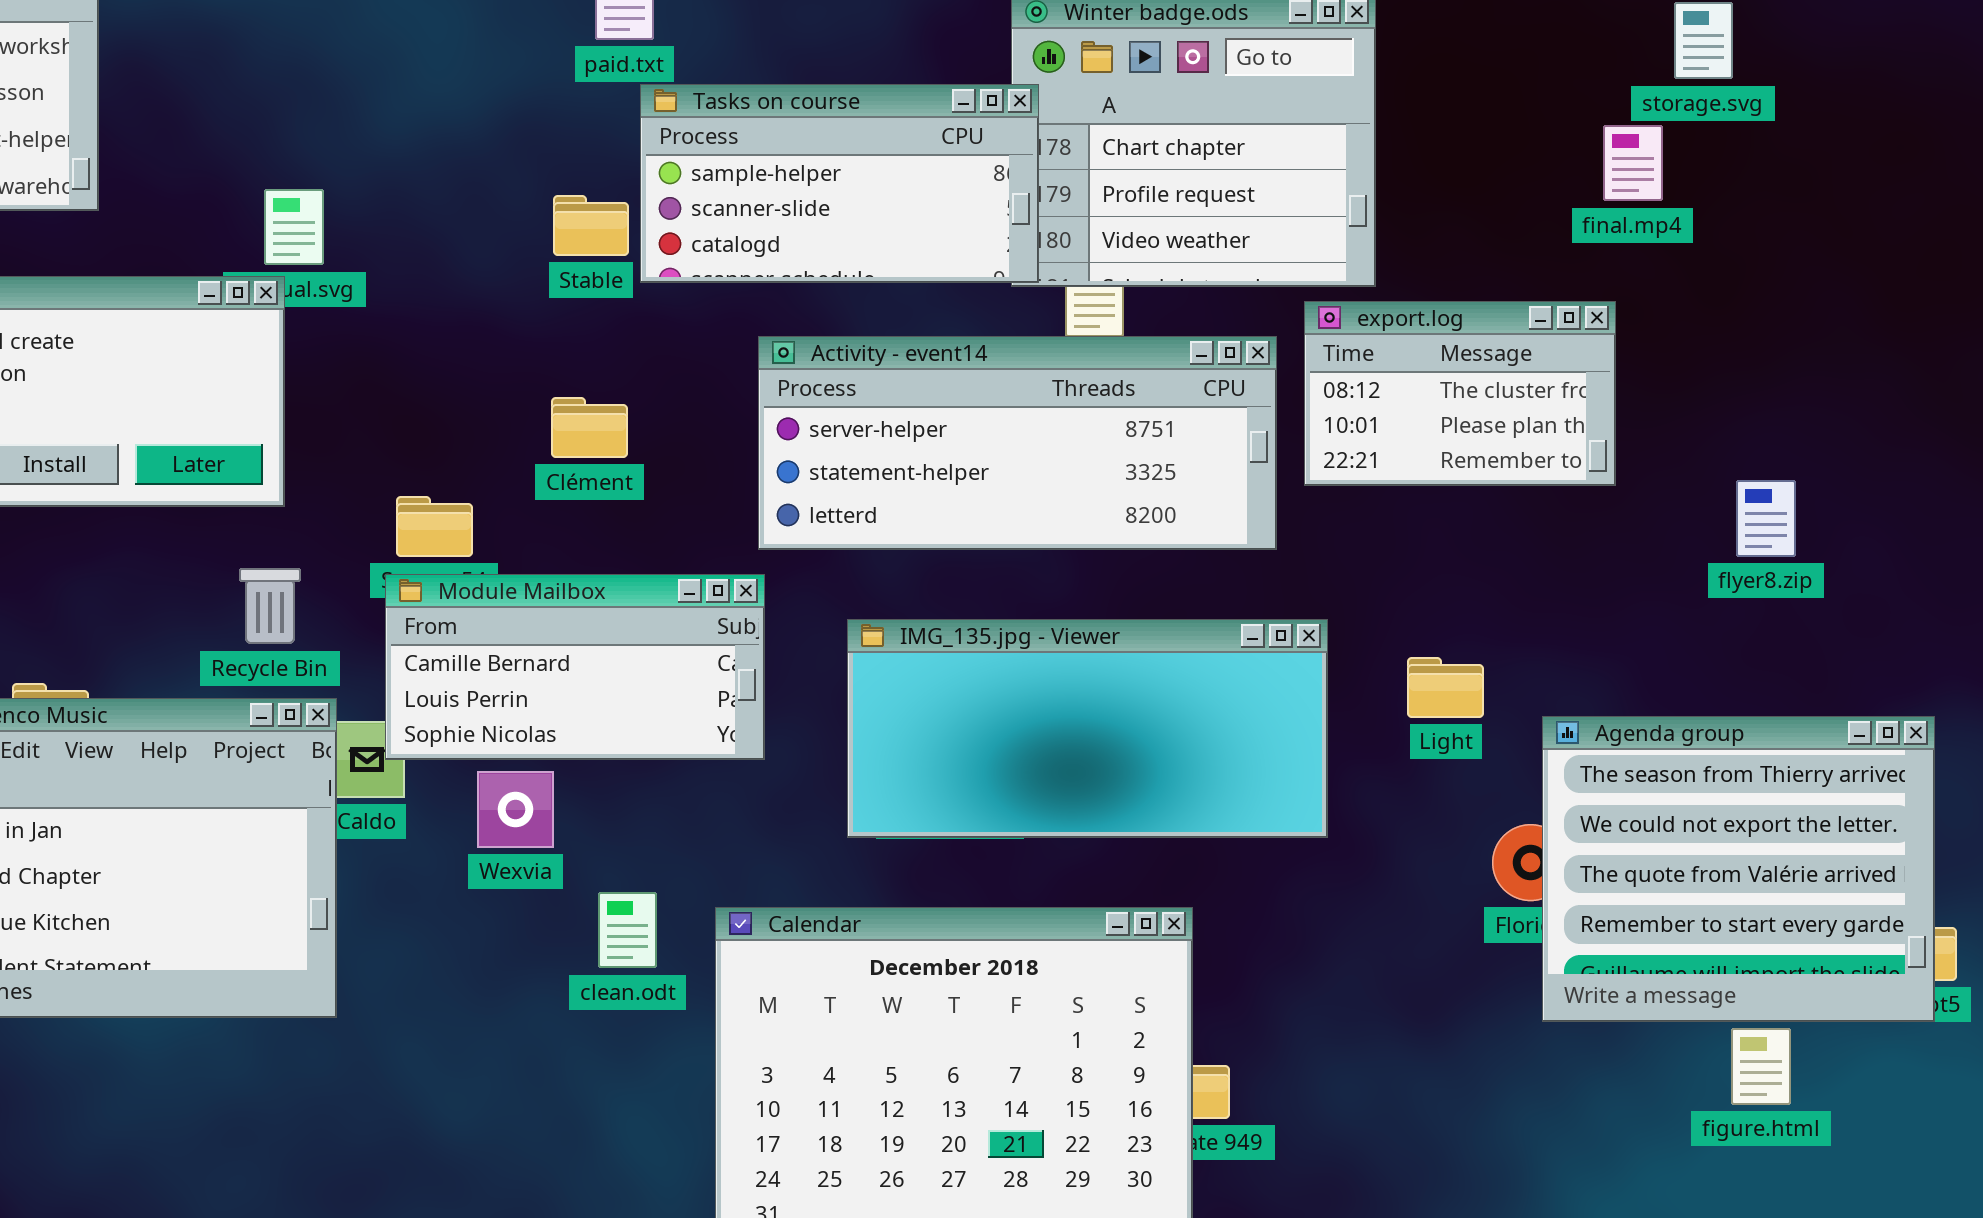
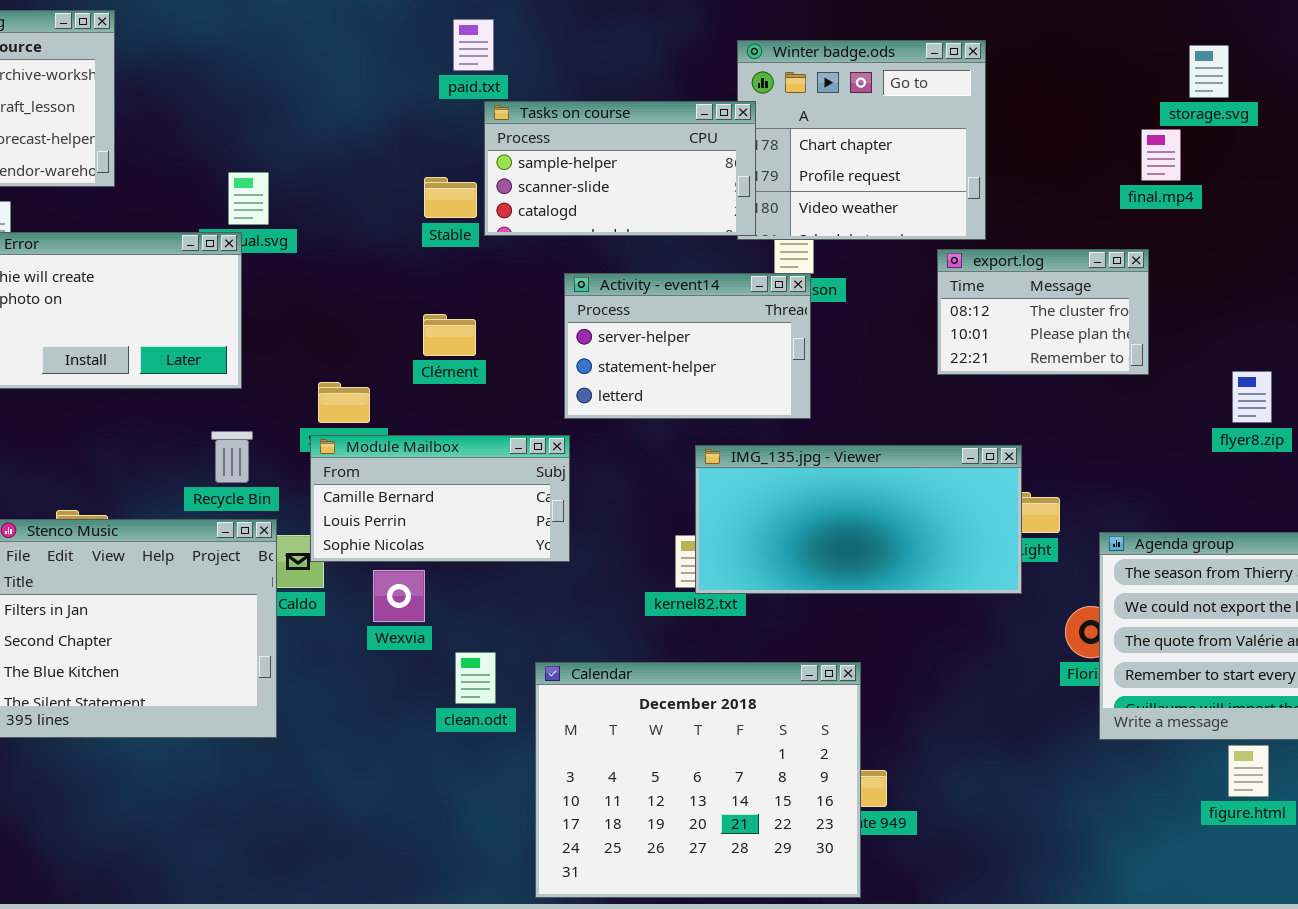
Activity - event14: [758,336,1277,550] -> [564,273,811,419], resized
IMG_135.jpg - Viewer: [847,619,1328,838] -> [695,445,1022,594], moved

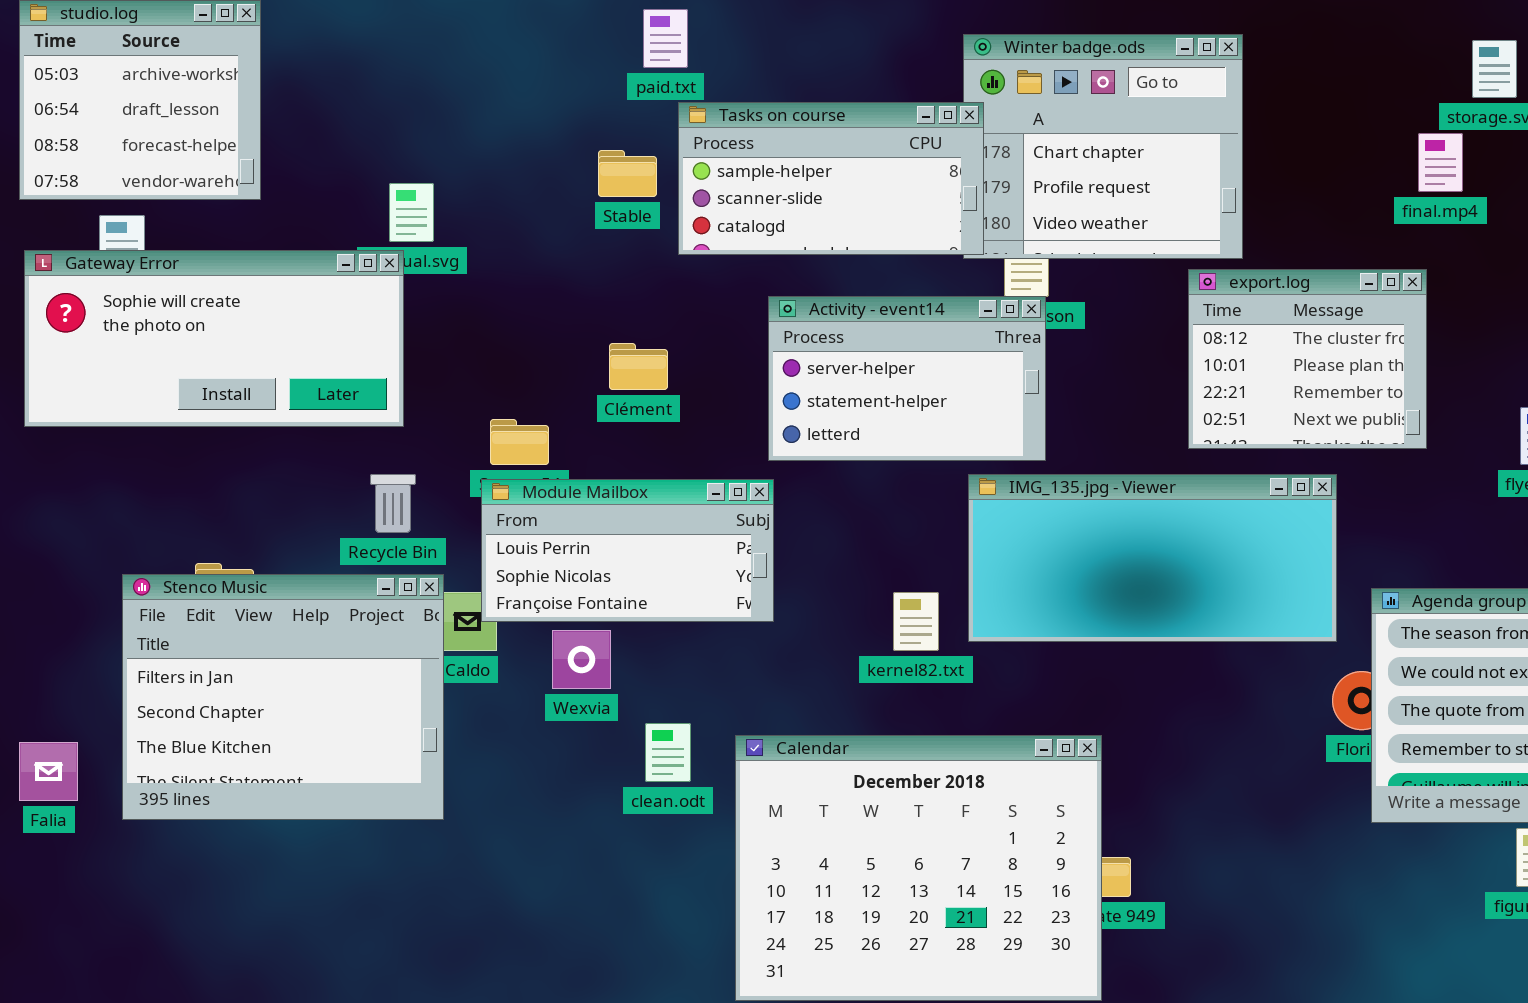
Stable: [424,177,477,218] -> [598,150,657,197], moved
export.log: [937,249,1149,375] -> [1188,269,1427,449], resized
Module Mailbox: [310,435,570,562] -> [481,479,774,622], scrolled down 1 row
IMG_135.jpg - Viewer: [695,445,1022,594] -> [968,474,1337,642], moved

